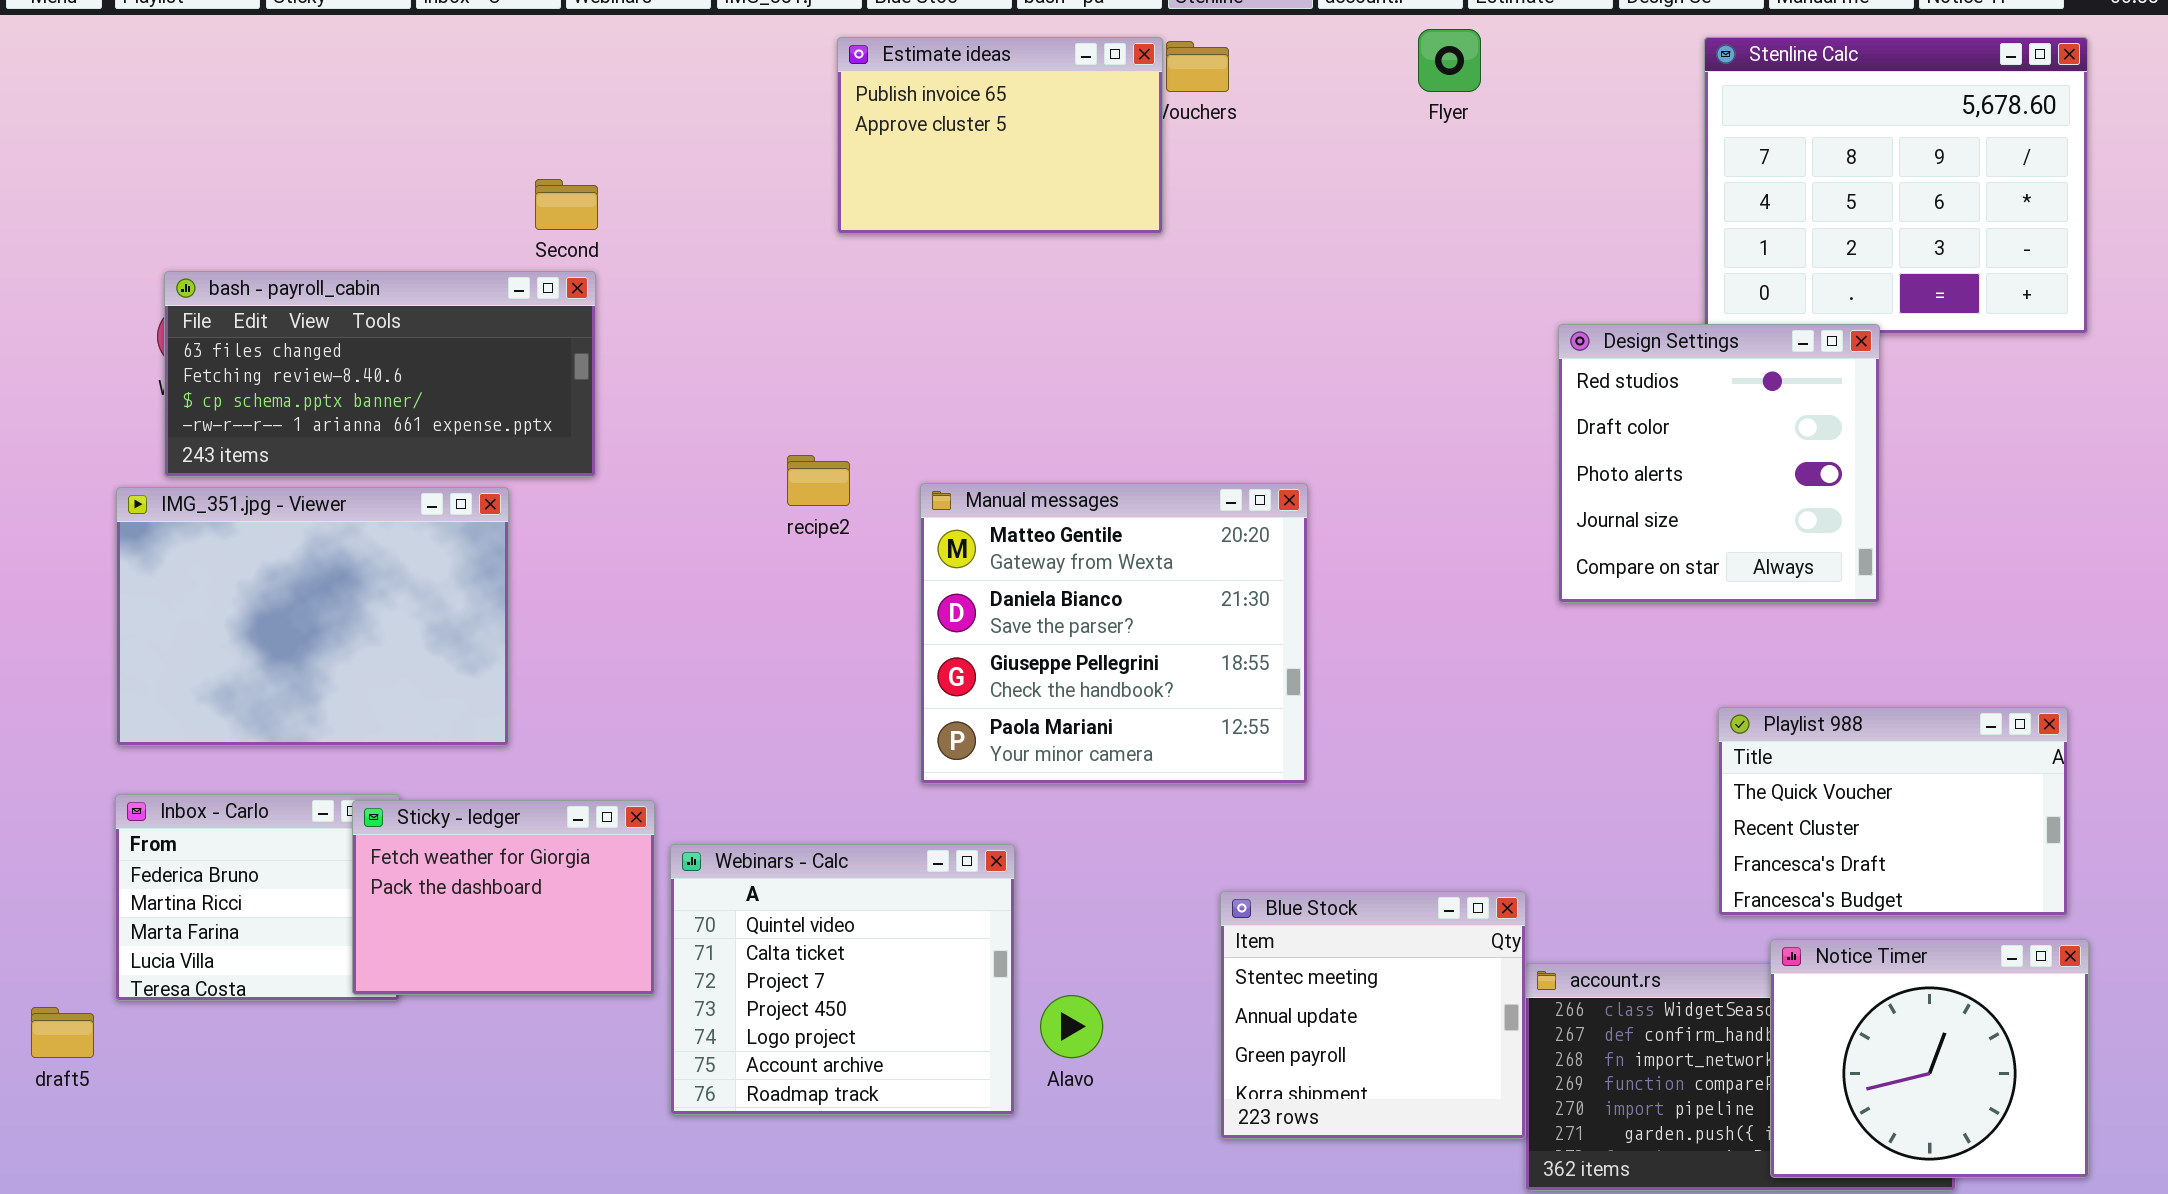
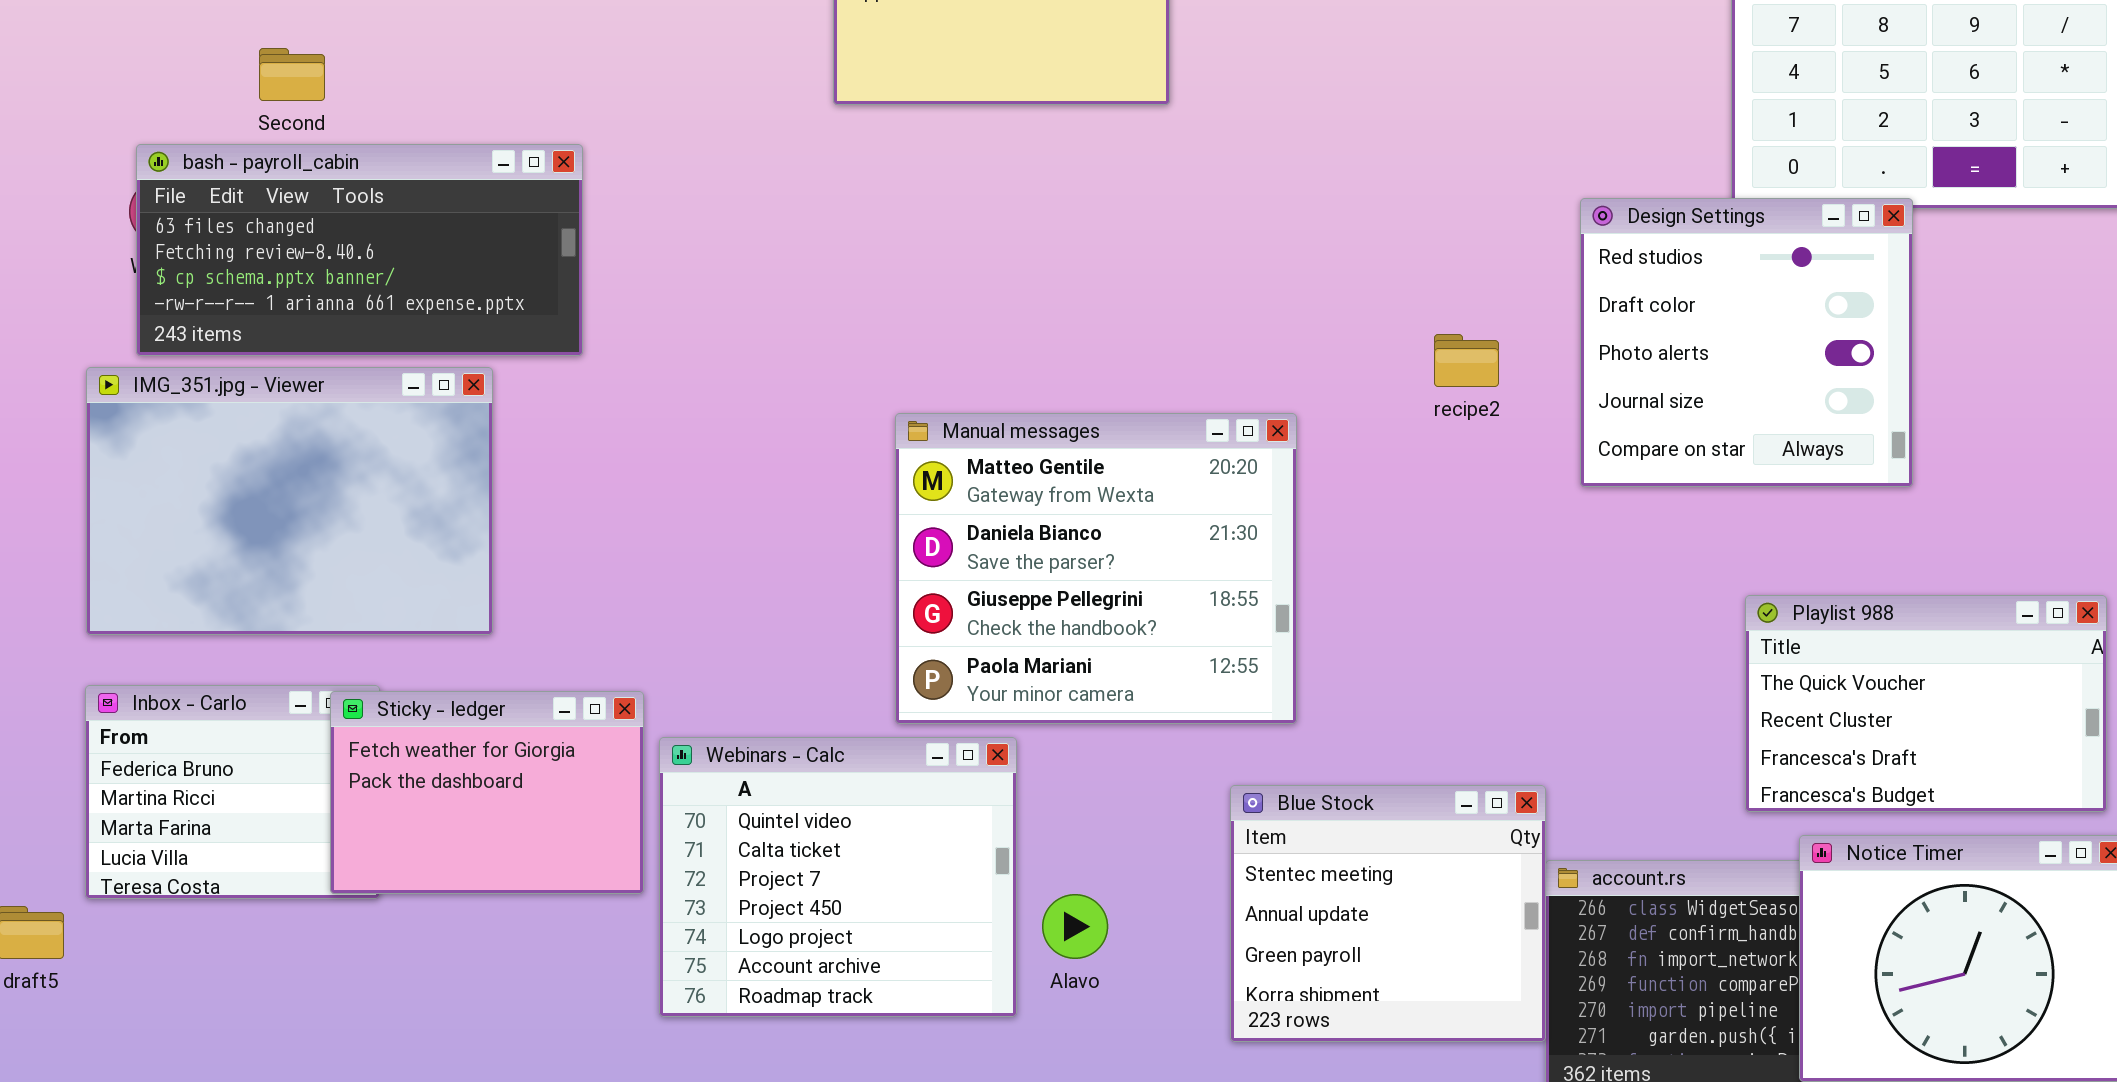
Second: [535,179,598,230] -> [259,48,325,101], moved
recipe2: [787,455,850,506] -> [1434,334,1499,387], moved
Manual messages: [920,483,1308,784] -> [895,413,1297,724], moved

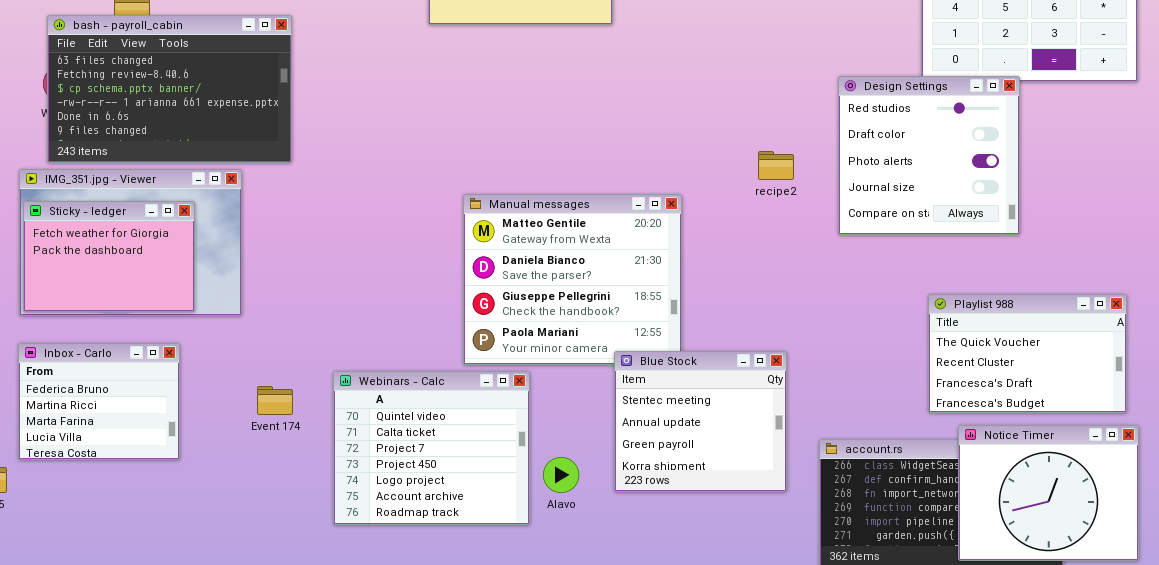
bash - payroll_cabin: [136,144,583,356] -> [47,15,292,163], resized
Sticky - ledger: [330,691,644,894] -> [23,201,195,312], moved
Blue Stock: [1230,785,1546,1042] -> [614,351,787,492], moved

